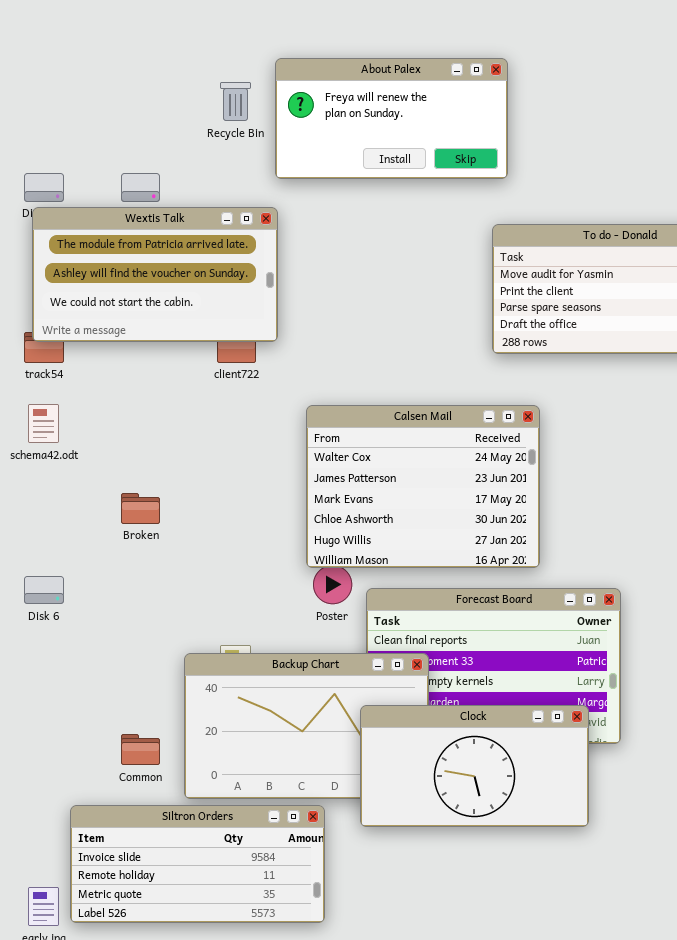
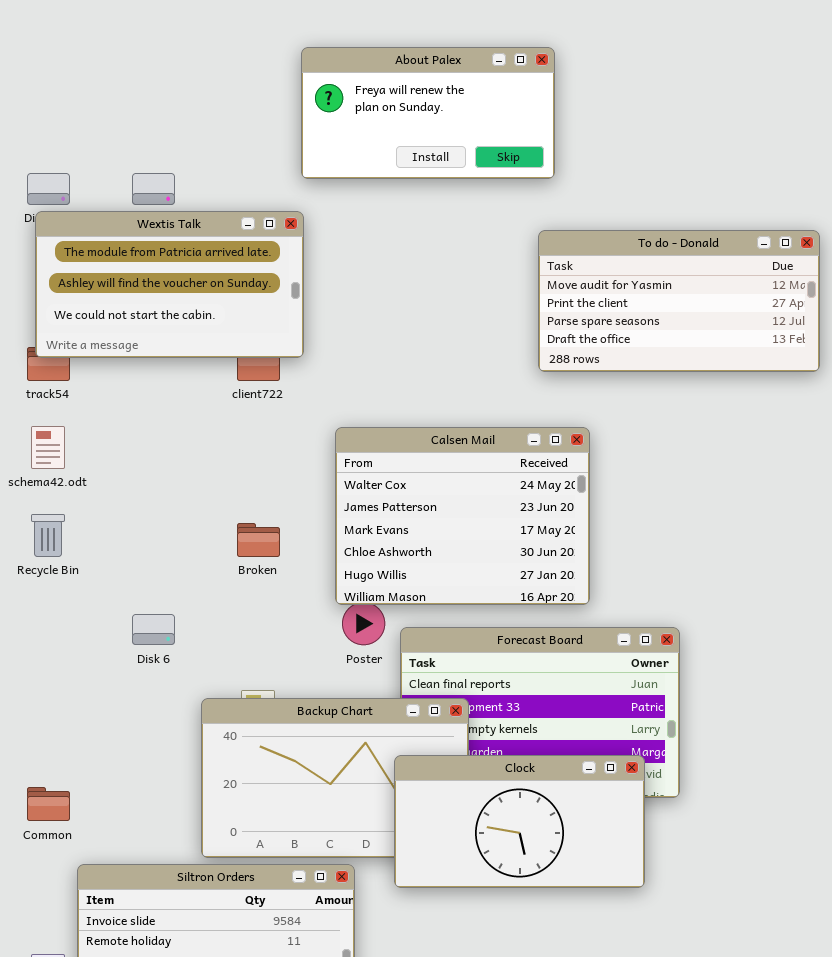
Recycle Bin: [220,82,251,121] -> [31,514,65,557], moved
Broken: [121,493,160,524] -> [237,523,280,557], moved
Disk 6: [24,576,64,604] -> [132,614,175,645], moved
Common: [121,734,160,765] -> [27,787,70,821], moved

